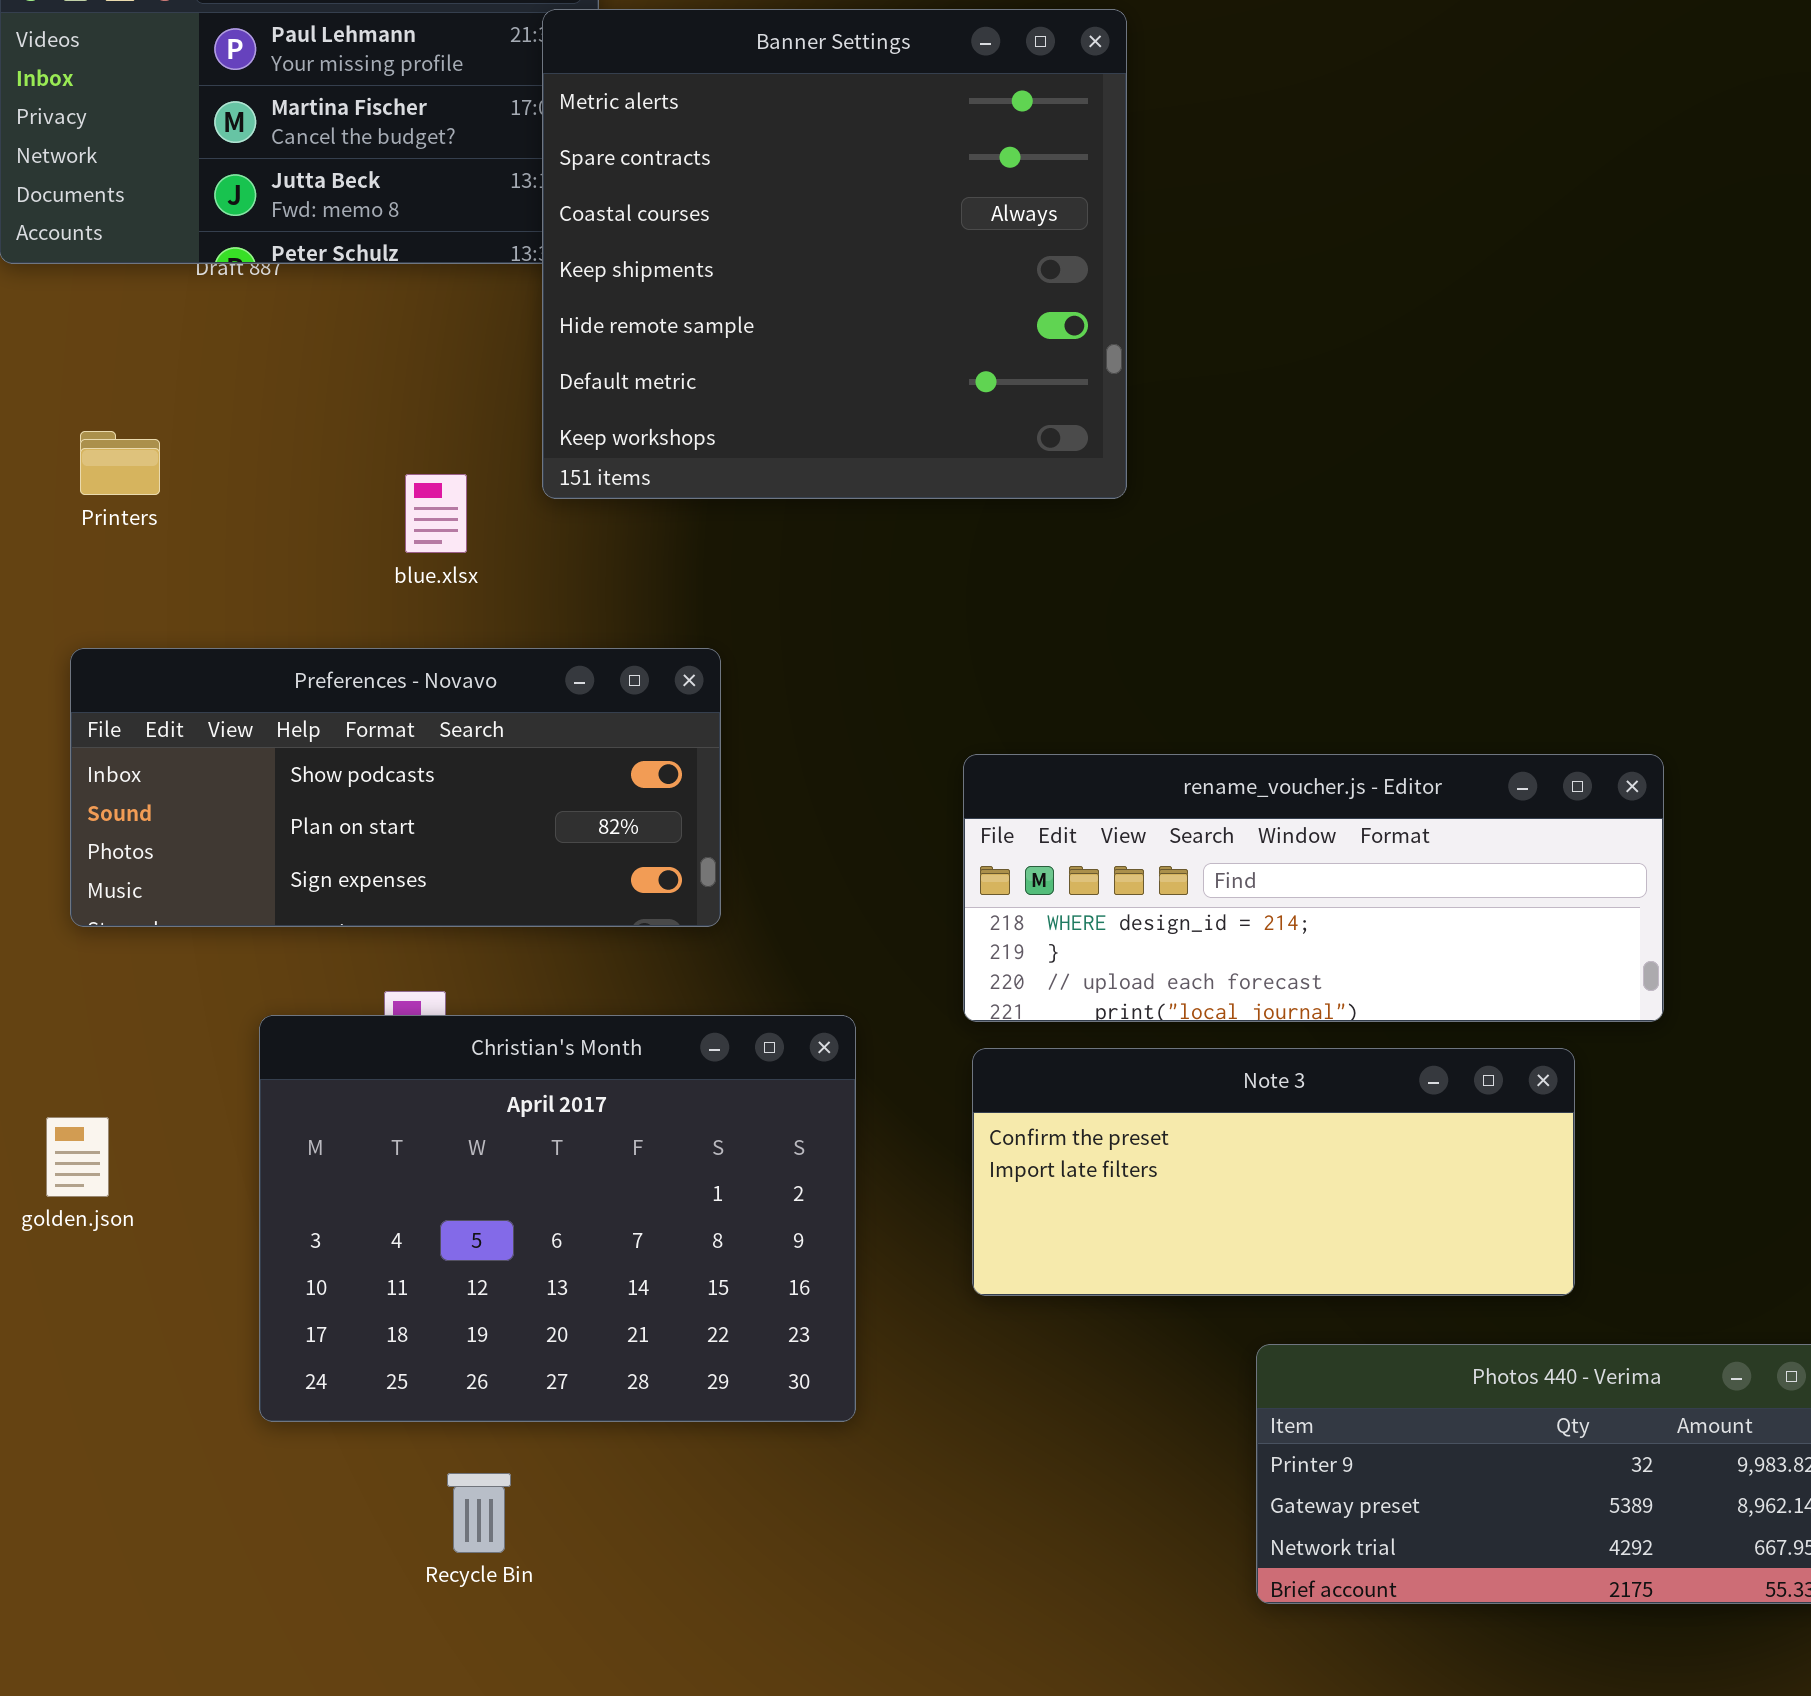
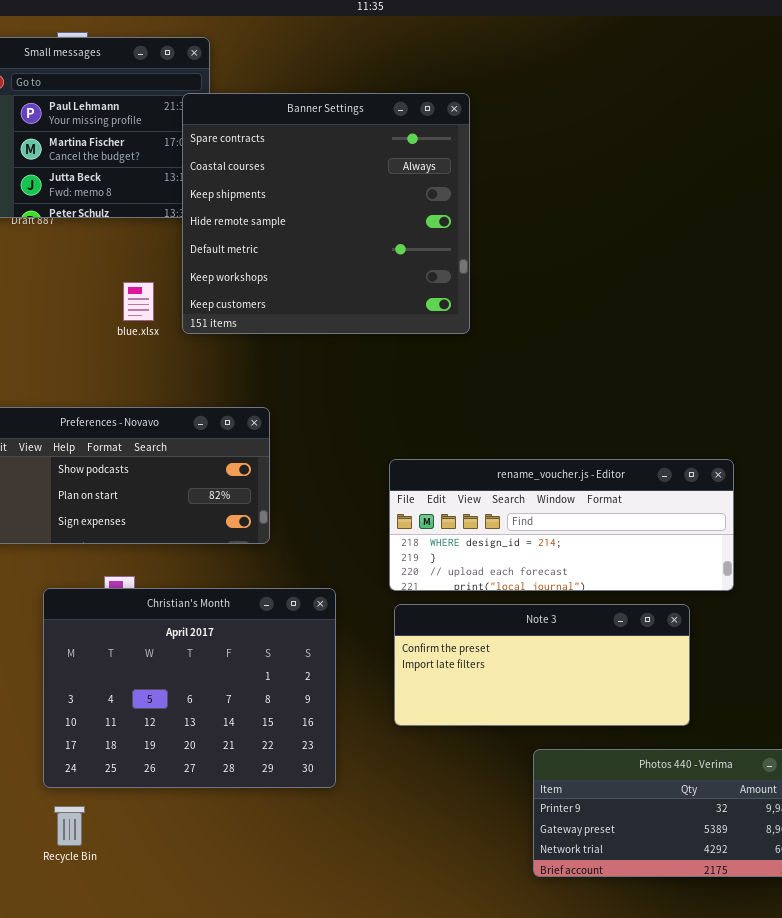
Banner Settings: [542,9,1127,499] -> [182,93,470,334], scrolled down 1 row
blue.xlsx: [405,474,467,553] -> [123,282,154,321], moved
Recycle Bin: [447,1473,511,1553] -> [54,806,85,846], moved

